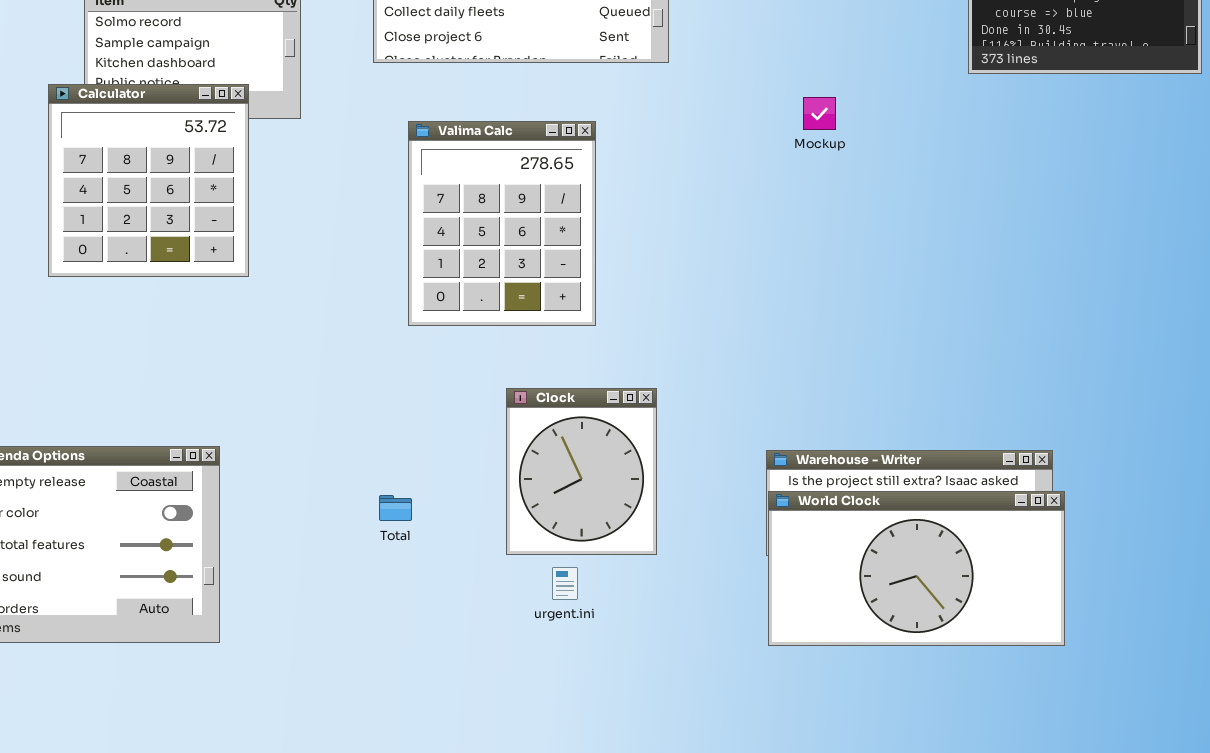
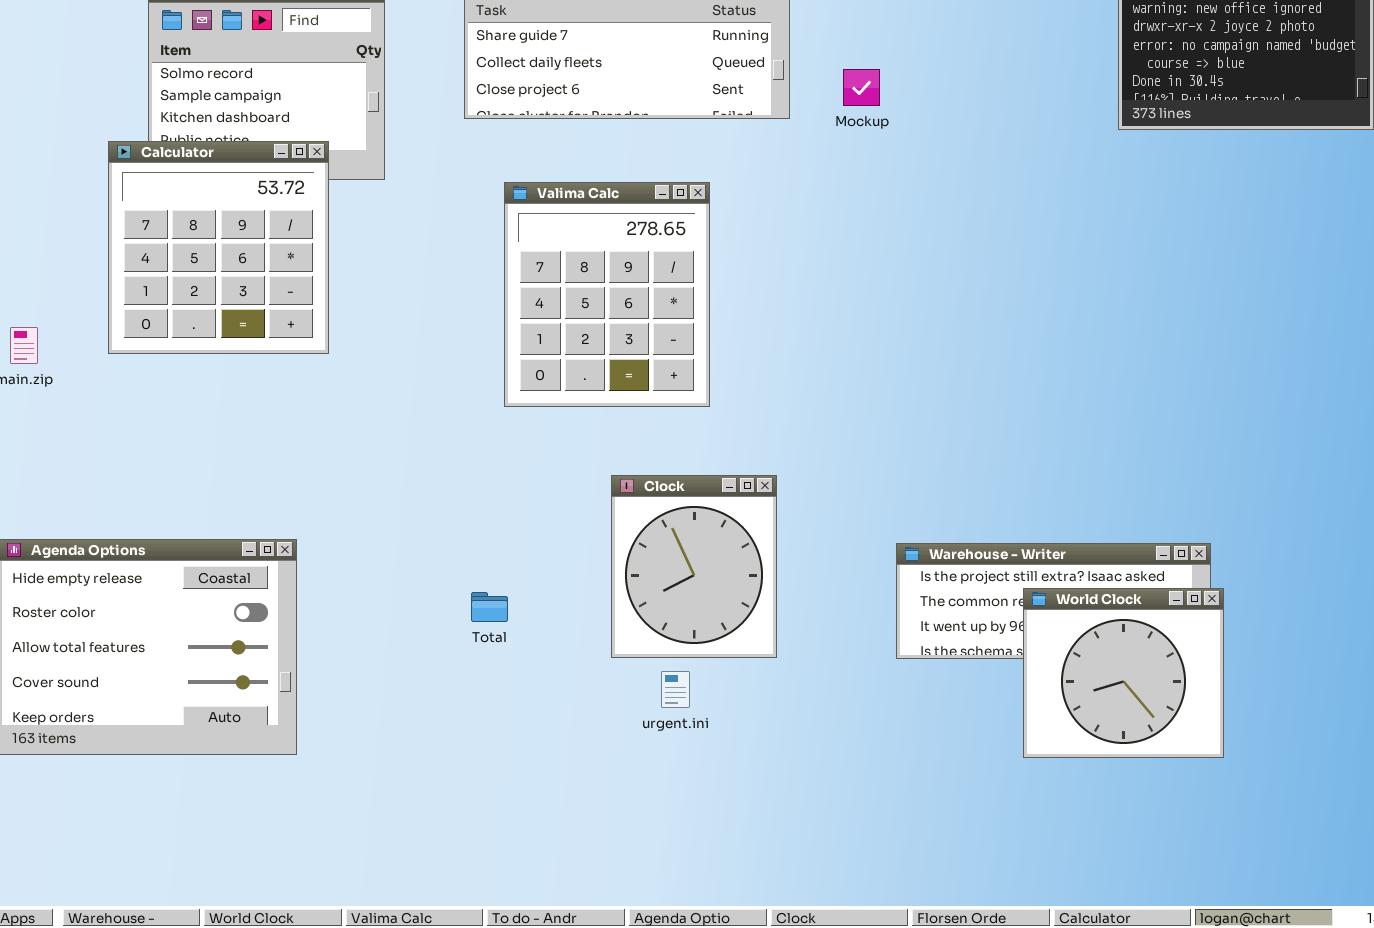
Mockup: [803,97,836,130] -> [843,69,880,106], moved
World Clock: [768,491,1065,646] -> [1023,588,1224,758], resized

